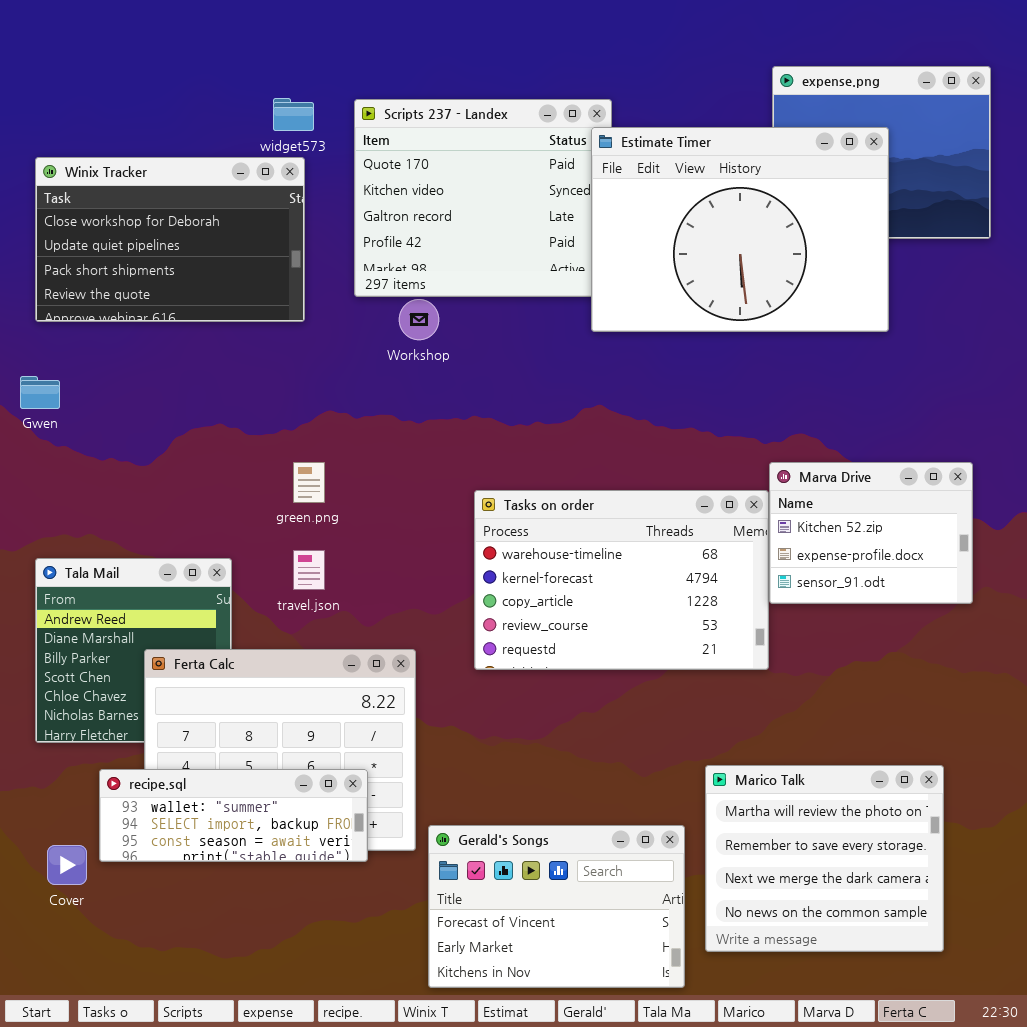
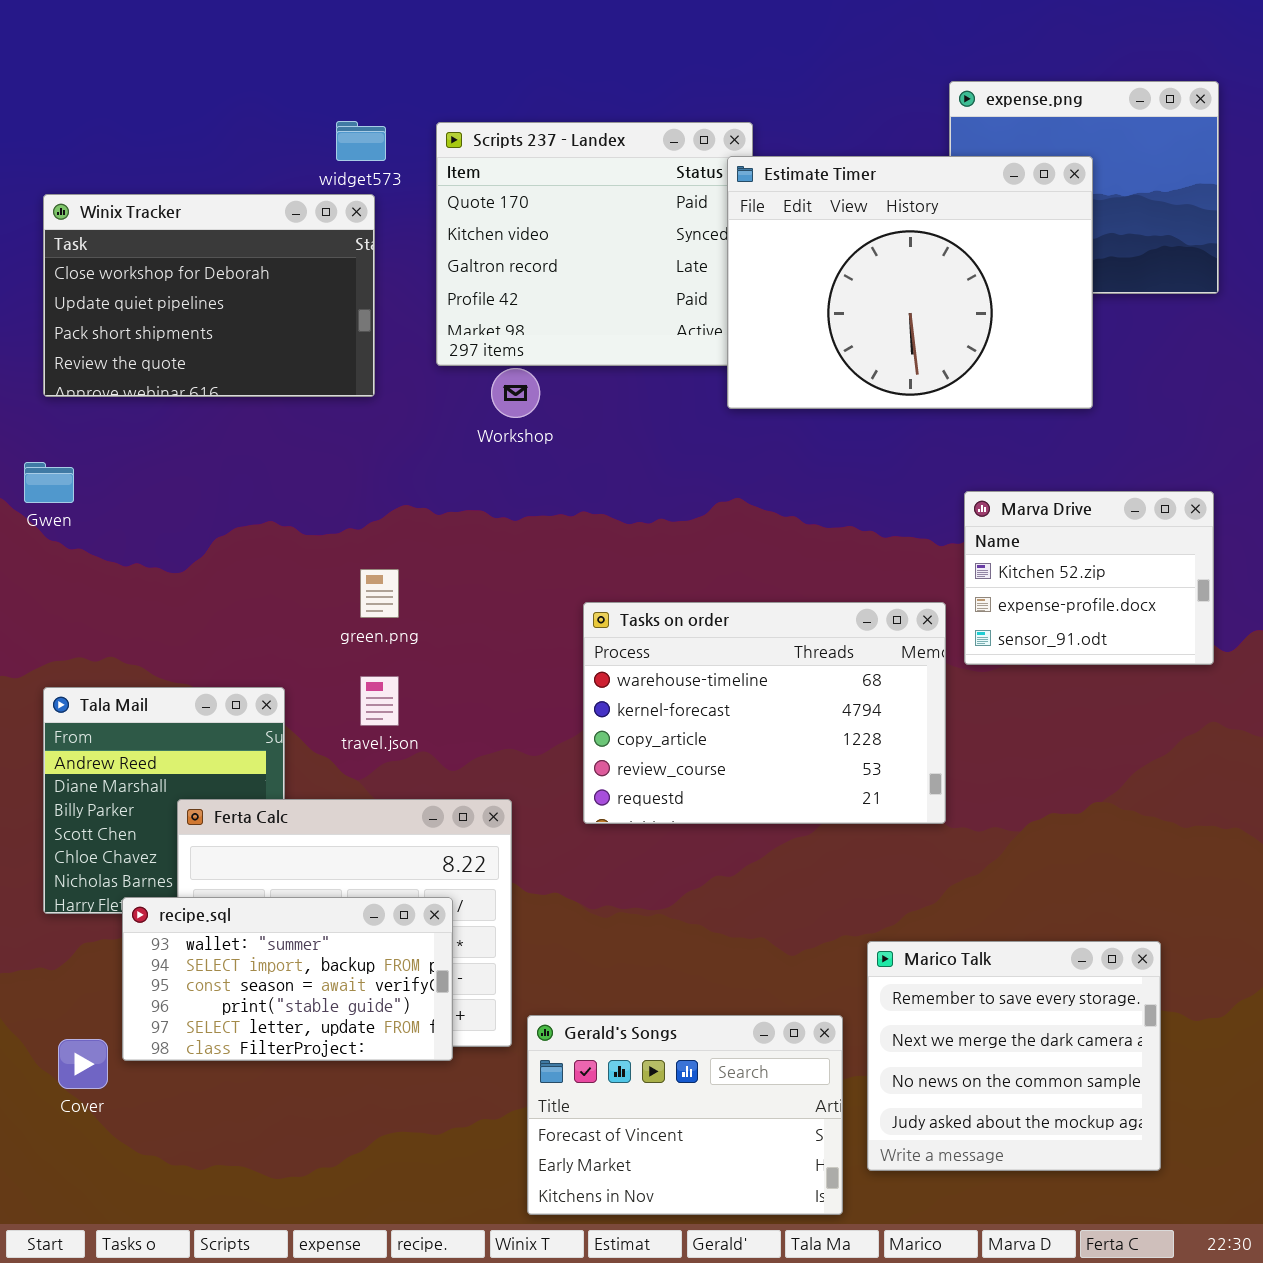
Marva Drive: [769,462,973,604] -> [964,491,1214,665], moved
Marico Talk: [705,765,944,952] -> [867,941,1161,1171], scrolled down 1 row
recipe.sql: [99,769,368,862] -> [122,897,453,1061], resized

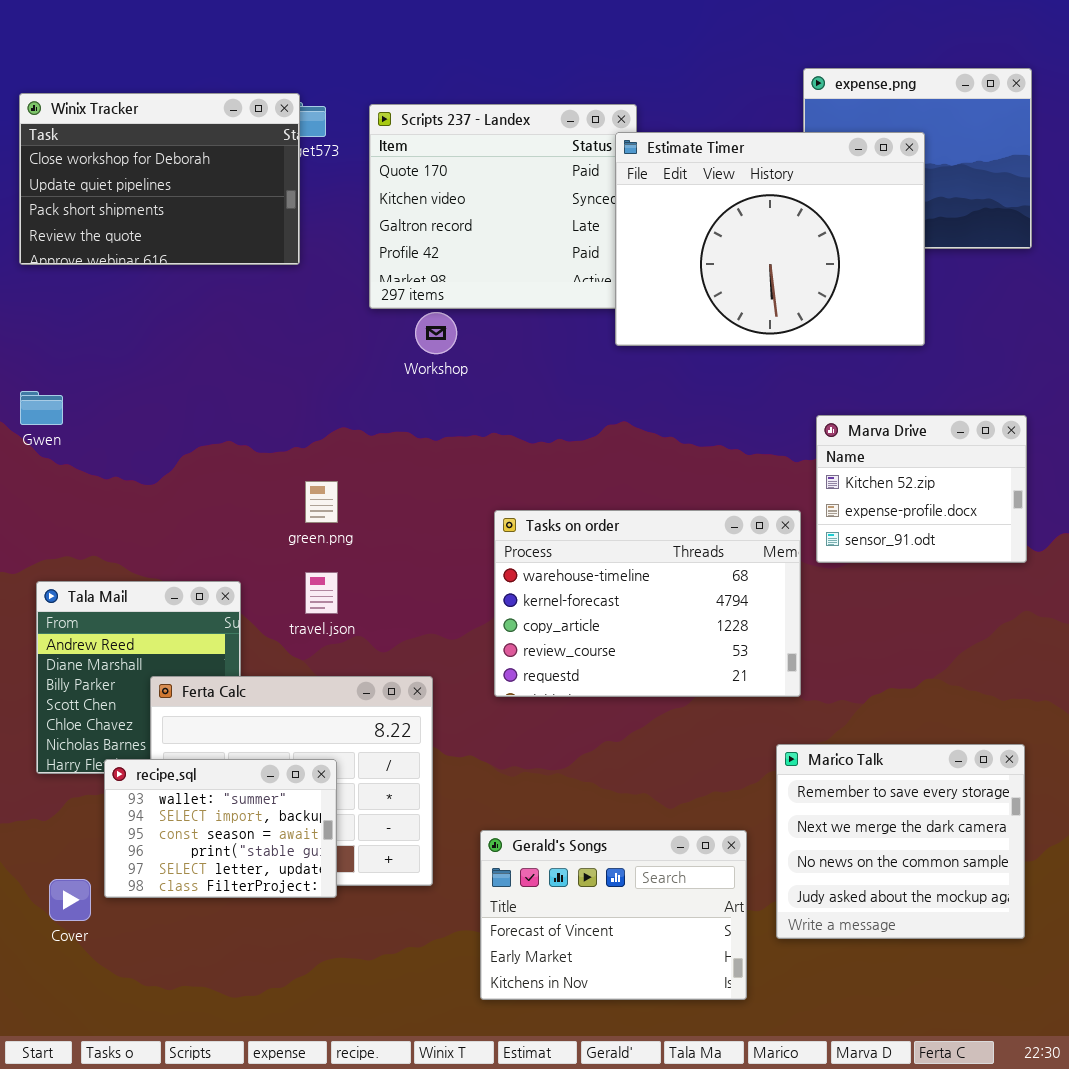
Winix Tracker: [43,194,375,397] -> [19,93,300,265], moved
recipe.sql: [122,897,453,1061] -> [104,759,337,898], resized
Marico Talk: [867,941,1161,1171] -> [776,744,1025,939], moved
Gerald's Songs: [527,1015,843,1215] -> [480,830,747,1000], moved

